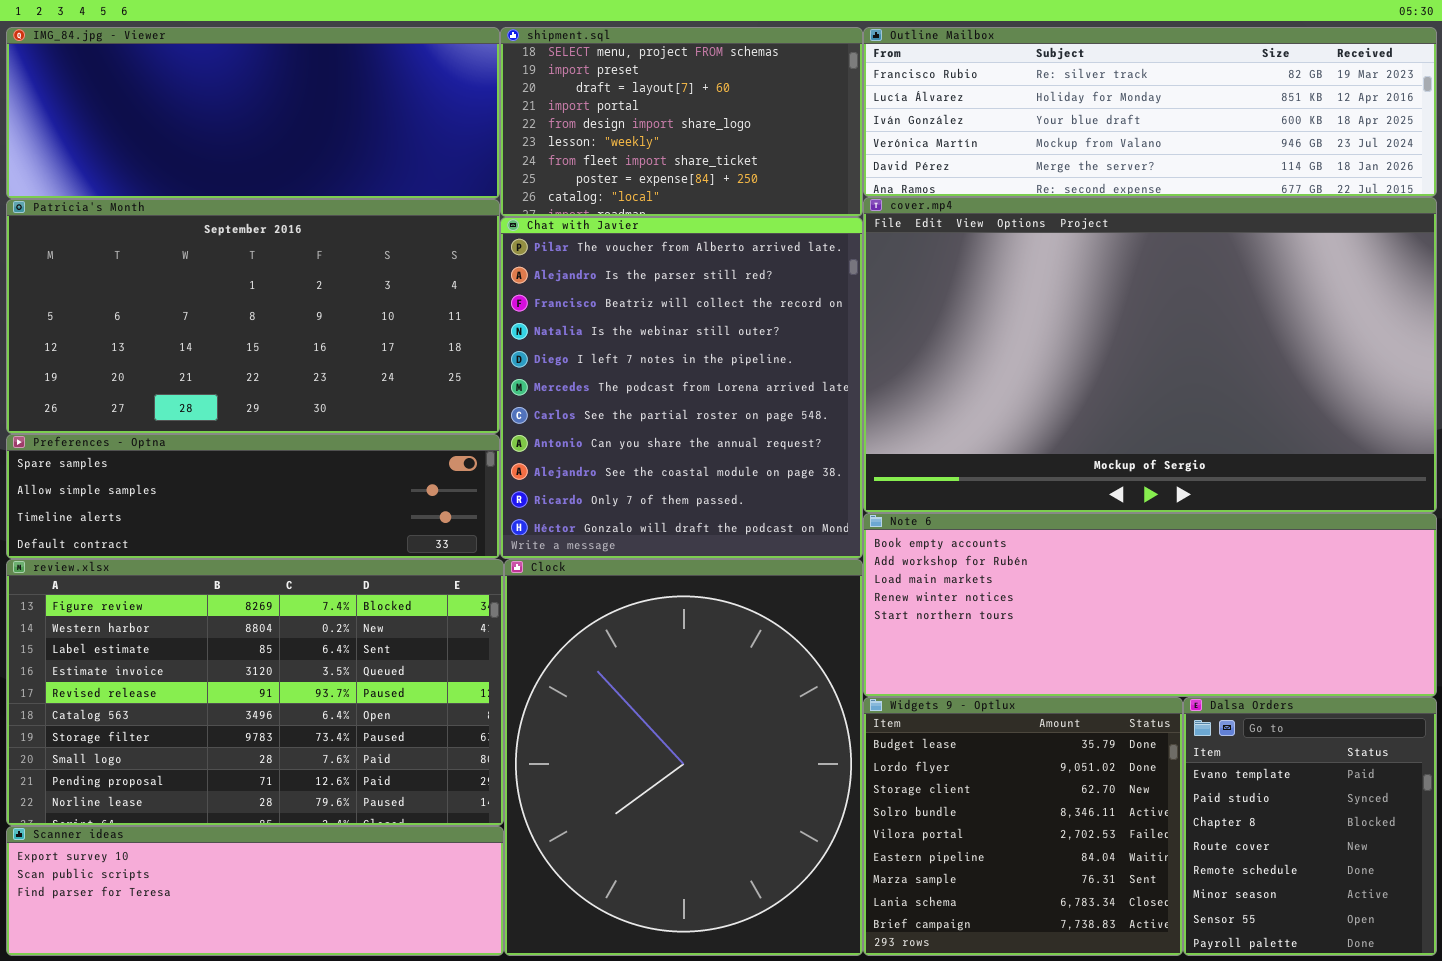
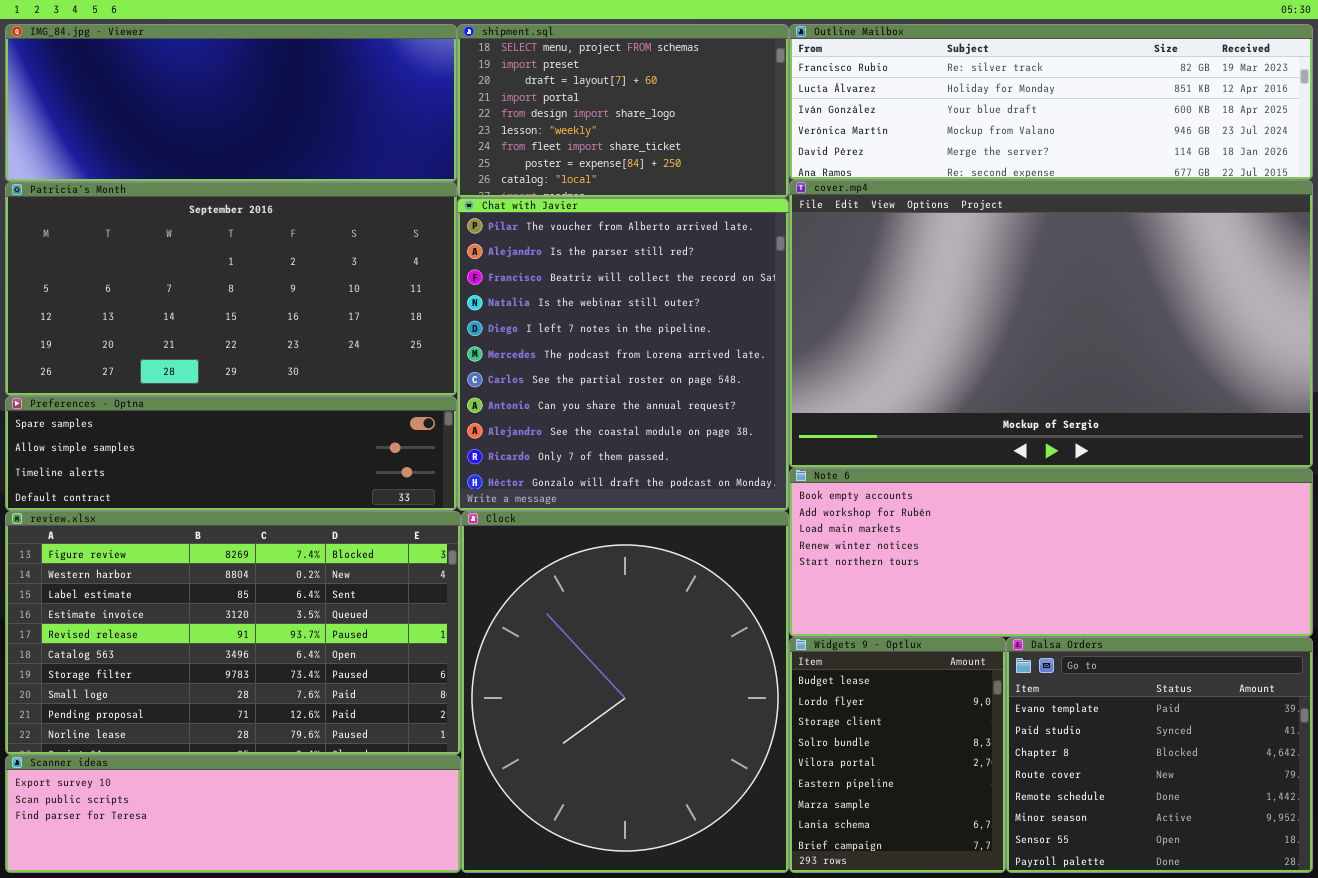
Widgets 9 - Optlux: [863,697,1183,956] -> [789,637,1006,873], resized
Dalsa Orders: [1183,697,1437,956] -> [1006,637,1313,873], resized

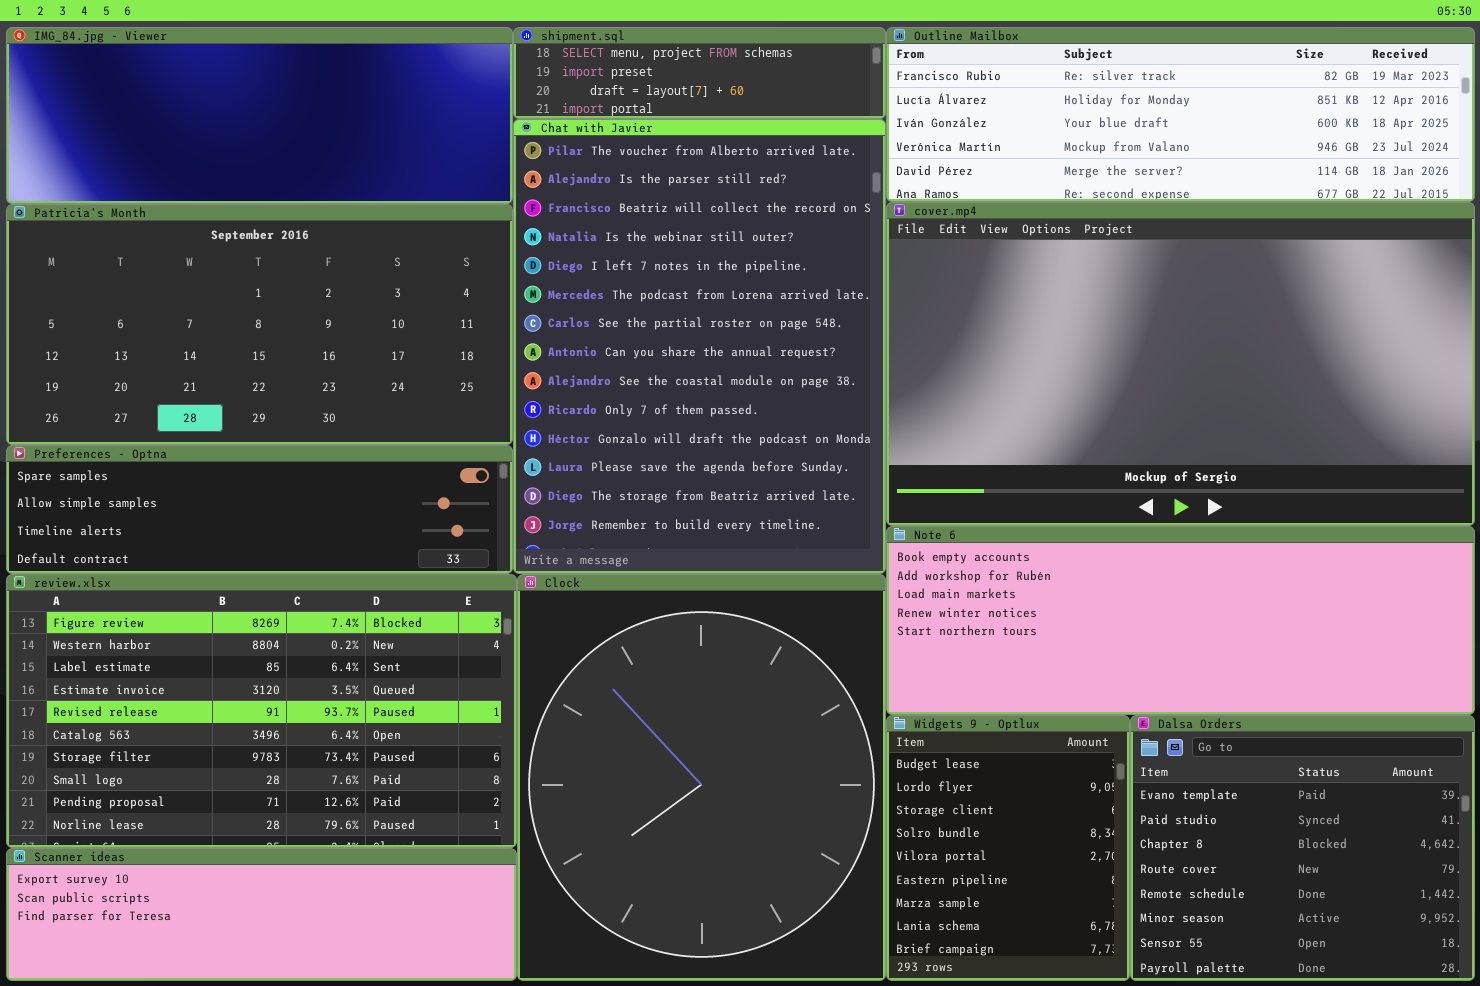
shipment.sql: [457,24,789,198] -> [513,27,886,119], resized
Chat with Javier: [457,198,789,511] -> [513,119,886,574], resized

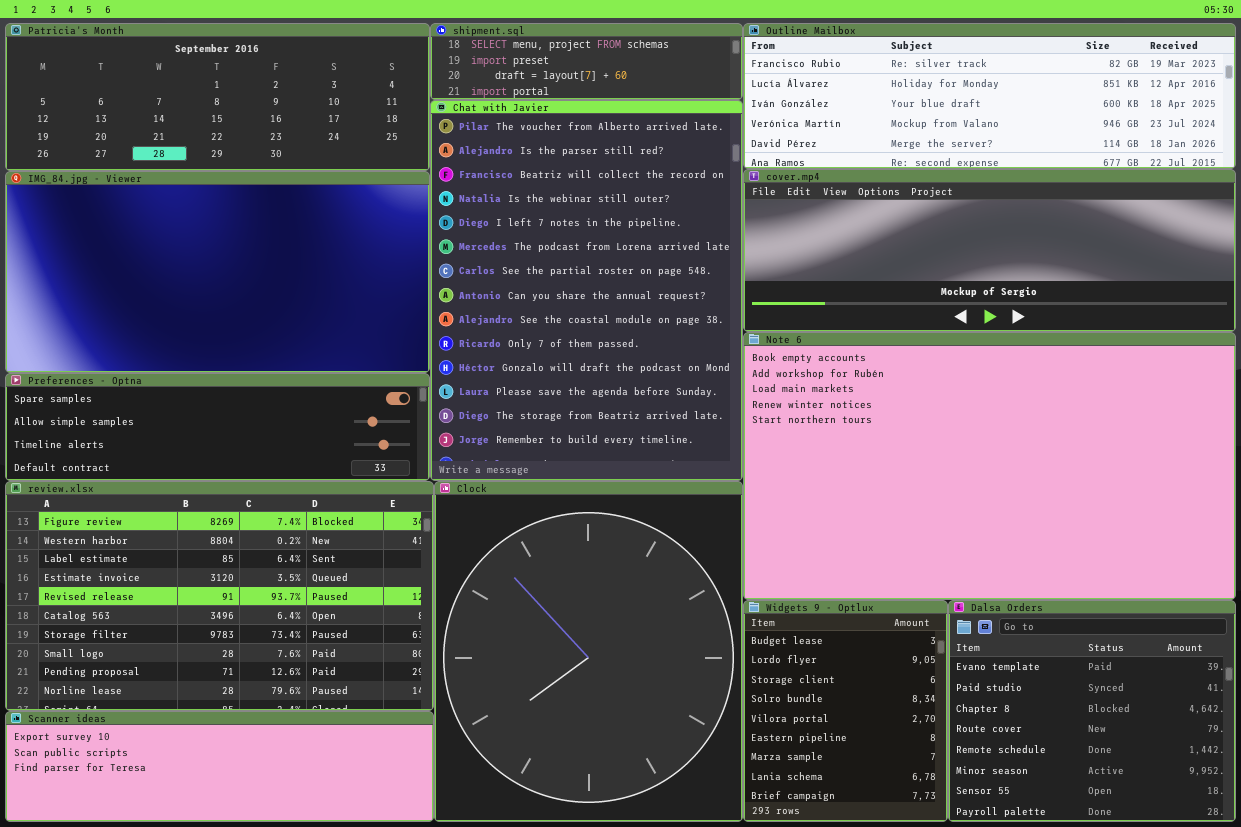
IMG_84.jpg - Viewer: [6,27,513,204] -> [5,171,430,373], moved, resized
cover.mp4: [886,202,1475,526] -> [743,169,1236,332], resized
Patricia's Month: [6,204,513,445] -> [5,23,430,171], moved, resized
Note 6: [886,526,1475,715] -> [743,332,1236,600], resized

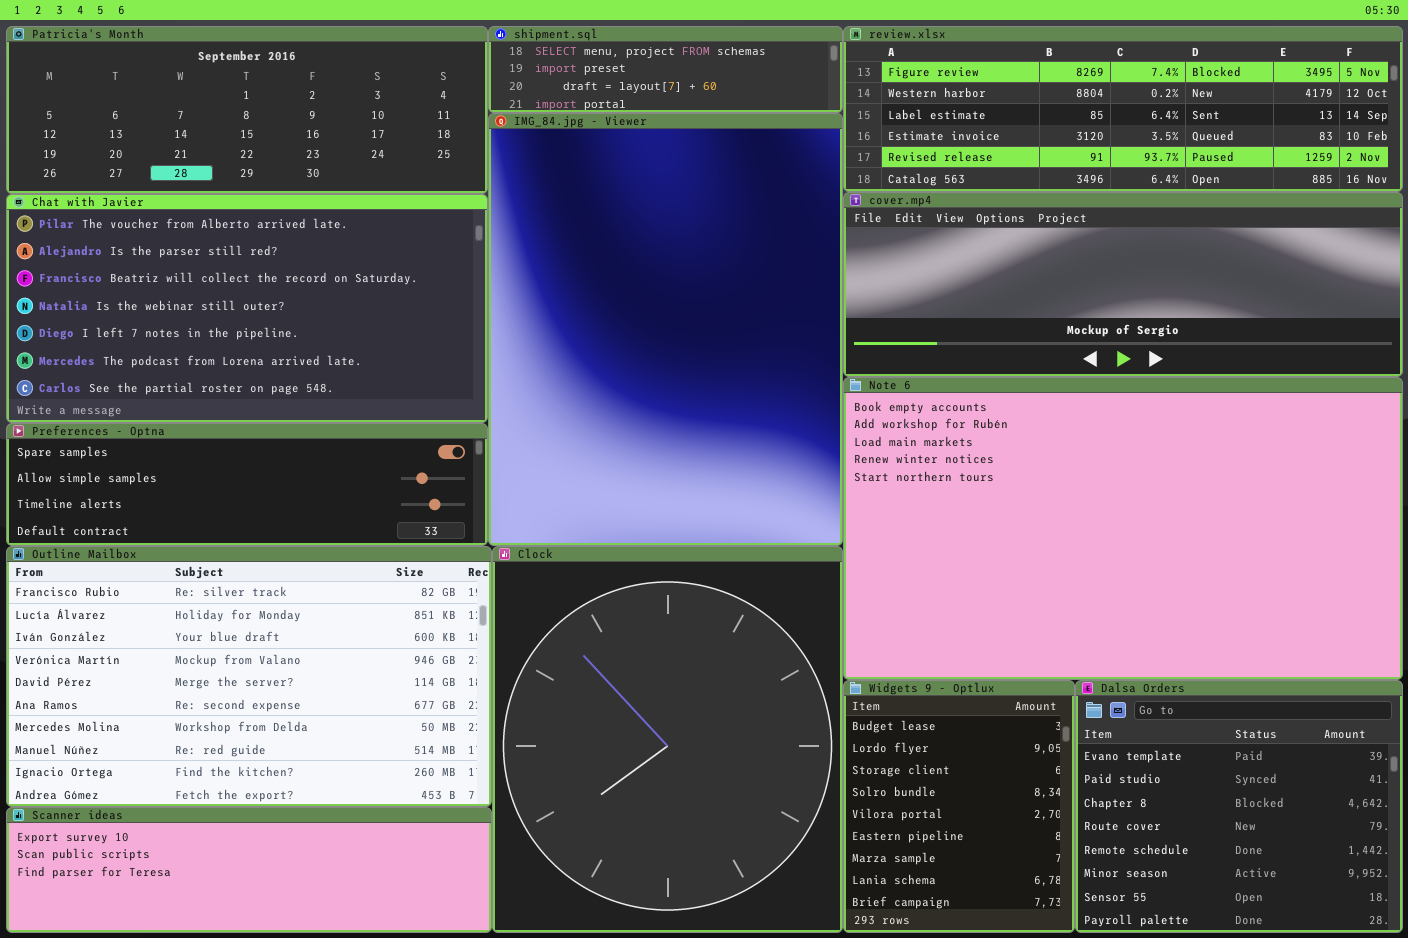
Outline Mailbox: [743,23,1236,169] -> [6,546,492,807], moved, resized
Chat with Javier: [430,100,743,481] -> [6,194,488,423], moved, resized
IMG_84.jpg - Viewer: [5,171,430,373] -> [488,113,843,546], moved, resized
review.xlsx: [5,481,434,711] -> [843,26,1403,192], moved, resized

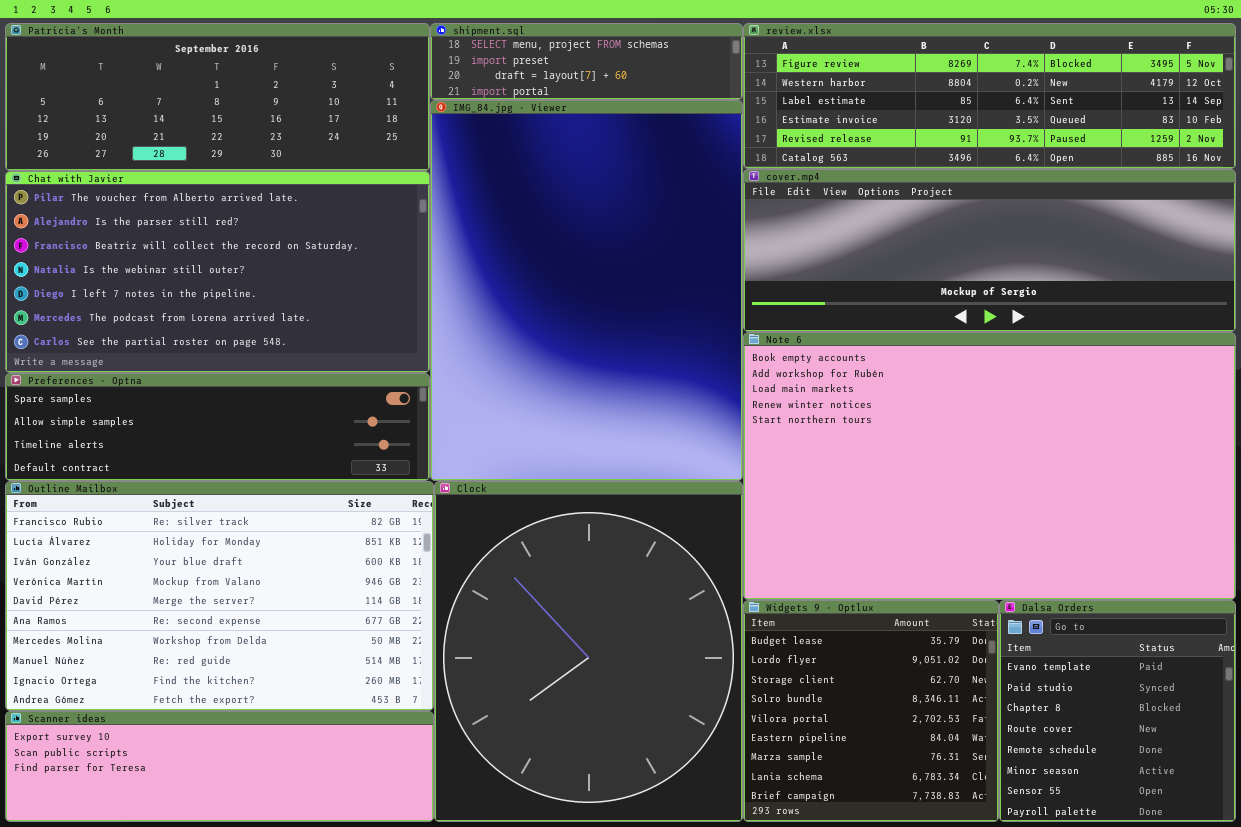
Widgets 9 - Optlux: [843,680,1075,933] -> [743,600,999,822], resized
Dalsa Orders: [1075,680,1403,933] -> [999,600,1236,822], resized

